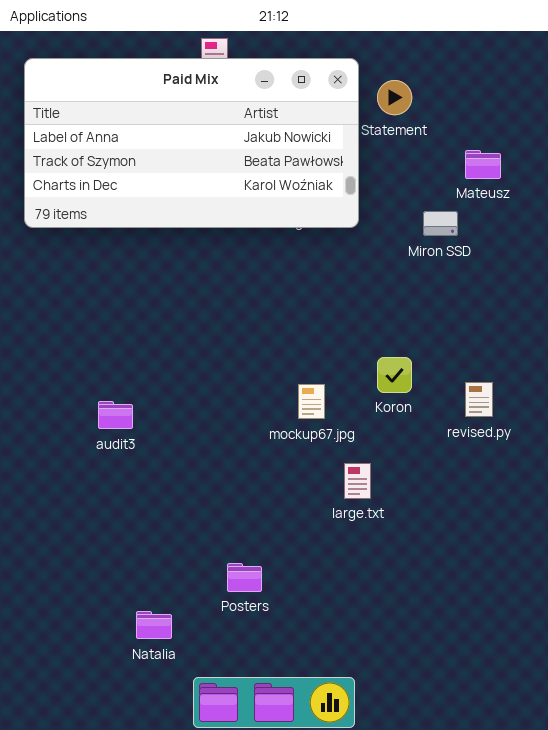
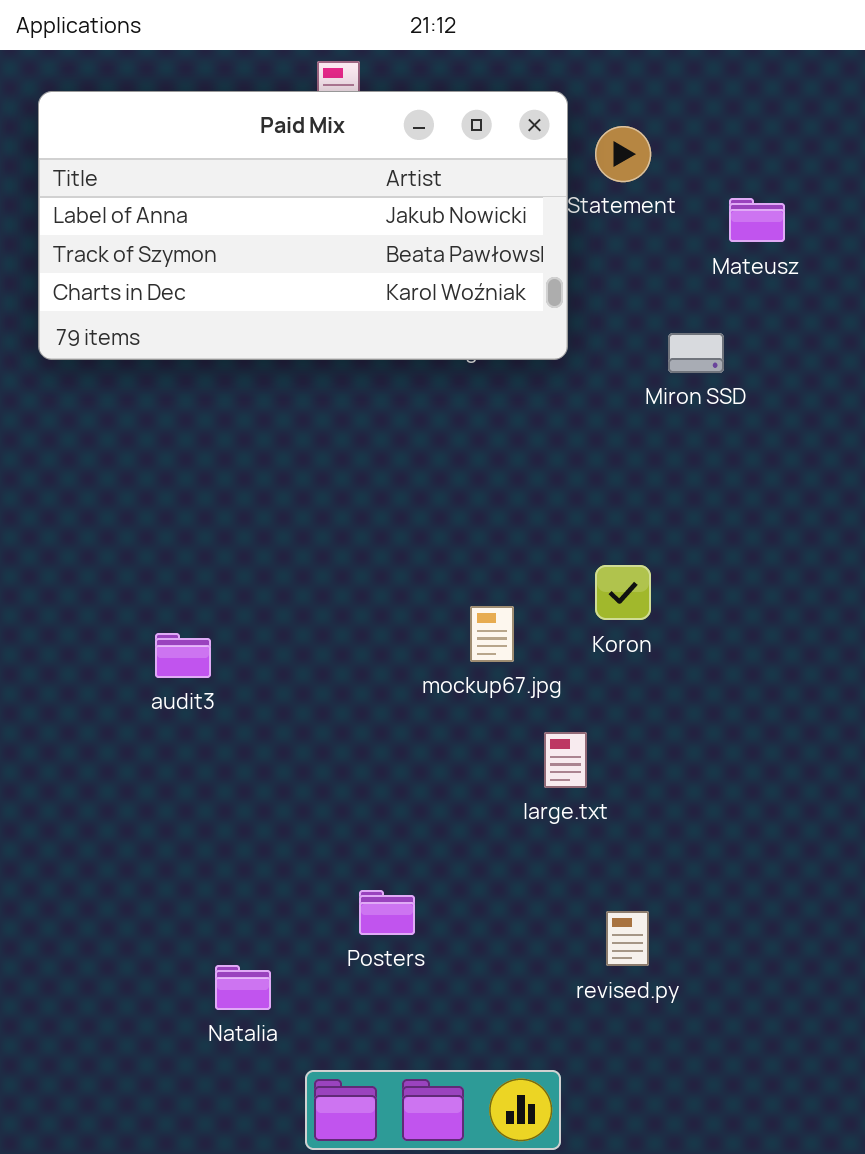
Mateusz: [465,150,501,179] -> [729,198,785,242], moved
revised.py: [465,382,493,417] -> [606,911,649,966], moved

